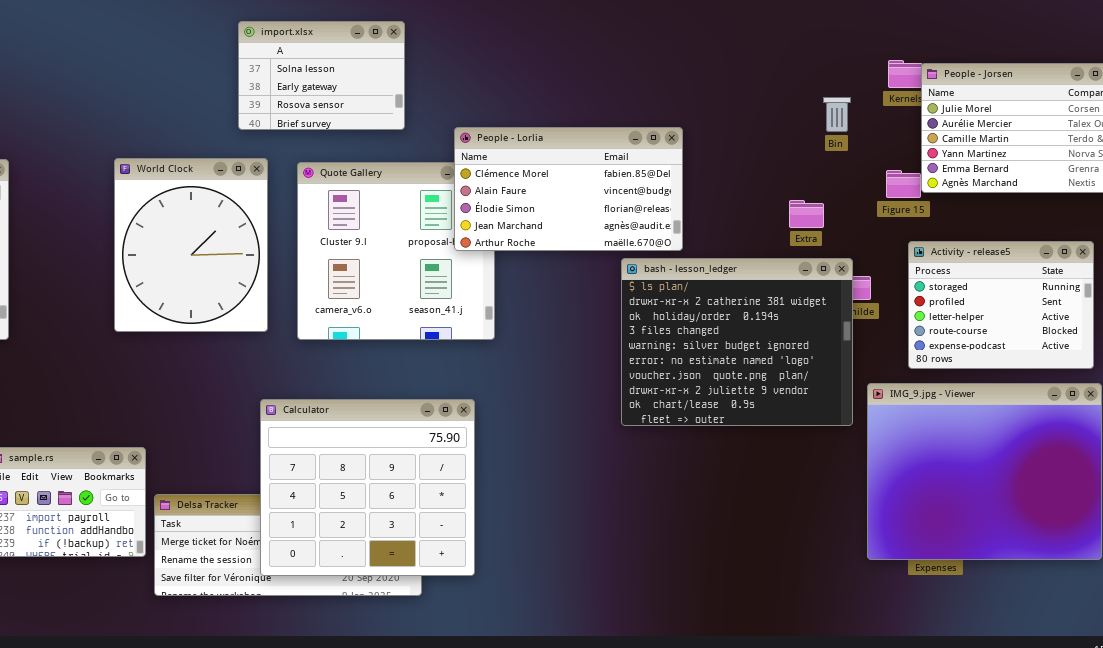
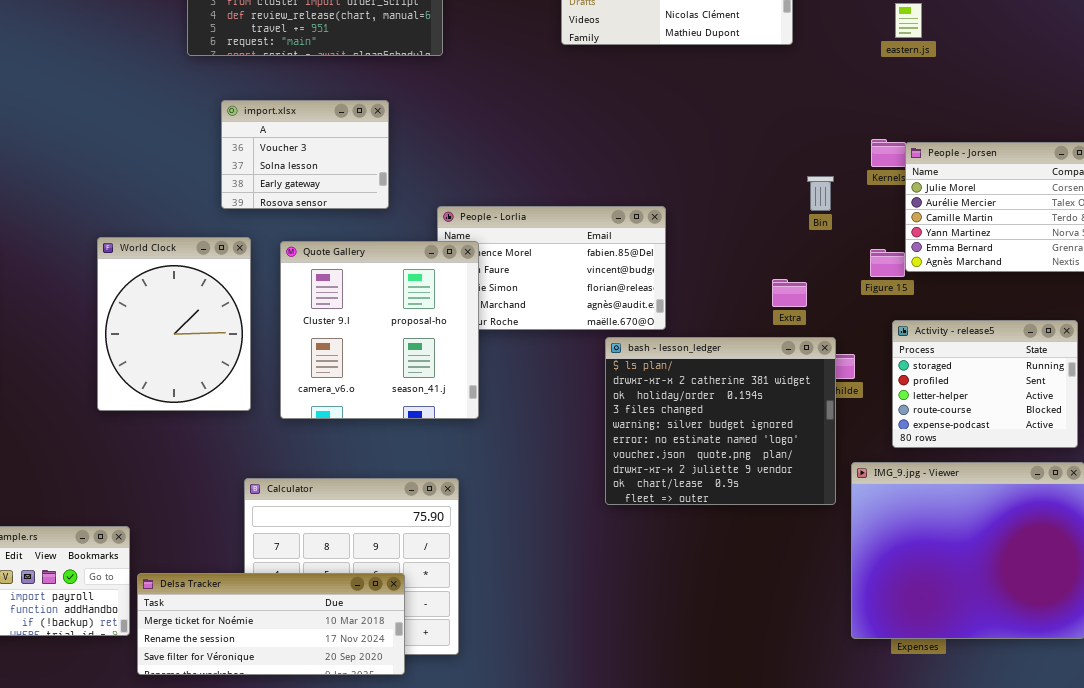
import.xlsx: [238,21,405,130] -> [221,100,389,209], scrolled up 1 row
Quote Gallery: [297,162,495,340] -> [280,241,479,419], raised
Delsa Tracker: [154,494,422,596] -> [137,573,405,675], raised

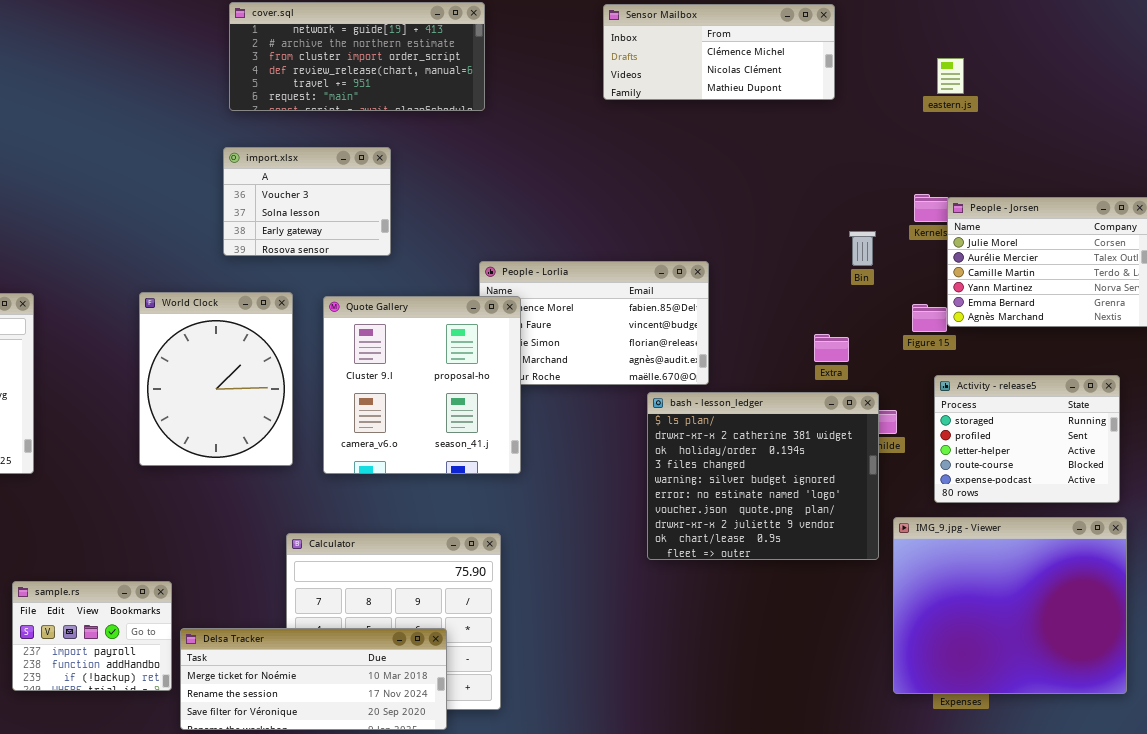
import.xlsx: [221,100,389,209] -> [223,147,391,256], moved

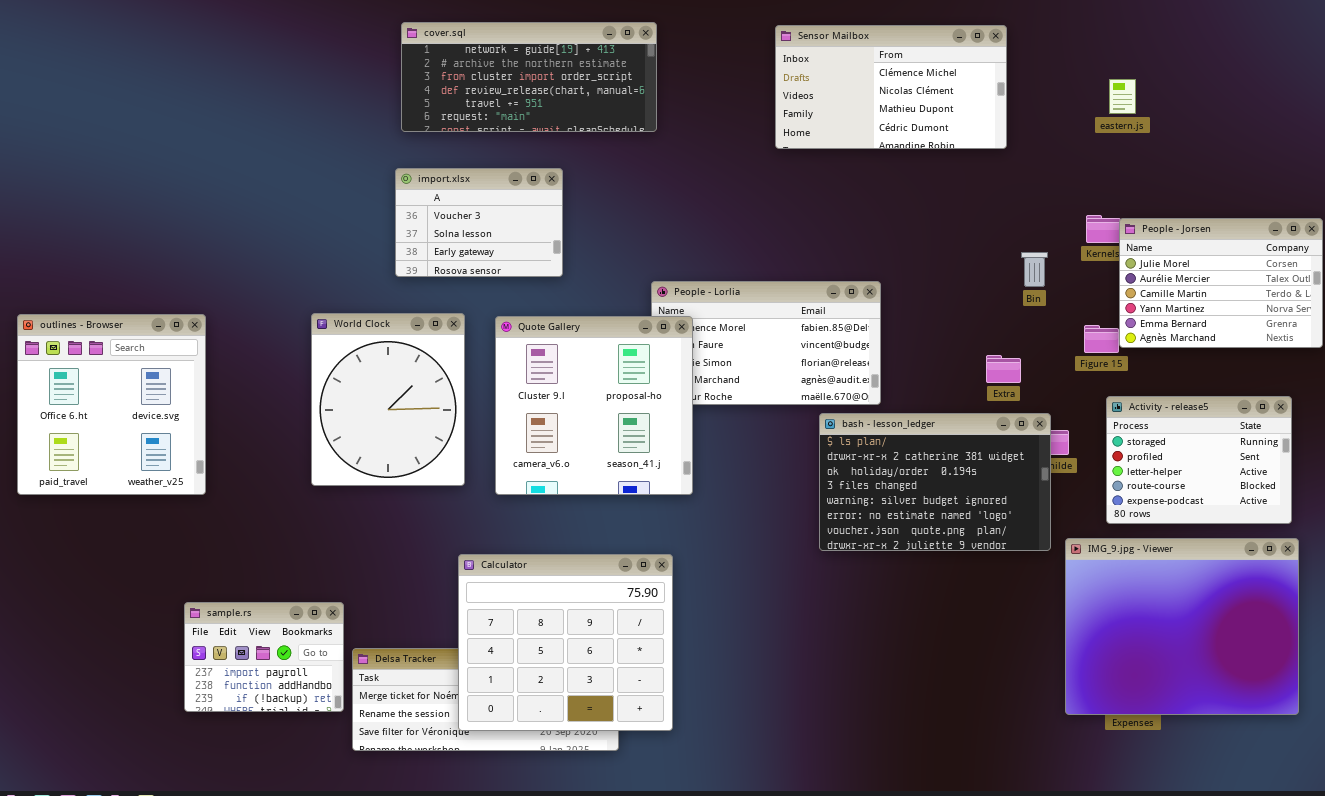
Sensor Mailbox: [603,4,835,100] -> [775,25,1007,149], resized
bash - lesson_ledger: [647,392,879,560] -> [819,413,1051,551], resized
Calculator: [286,533,501,710] -> [458,554,673,731], raised

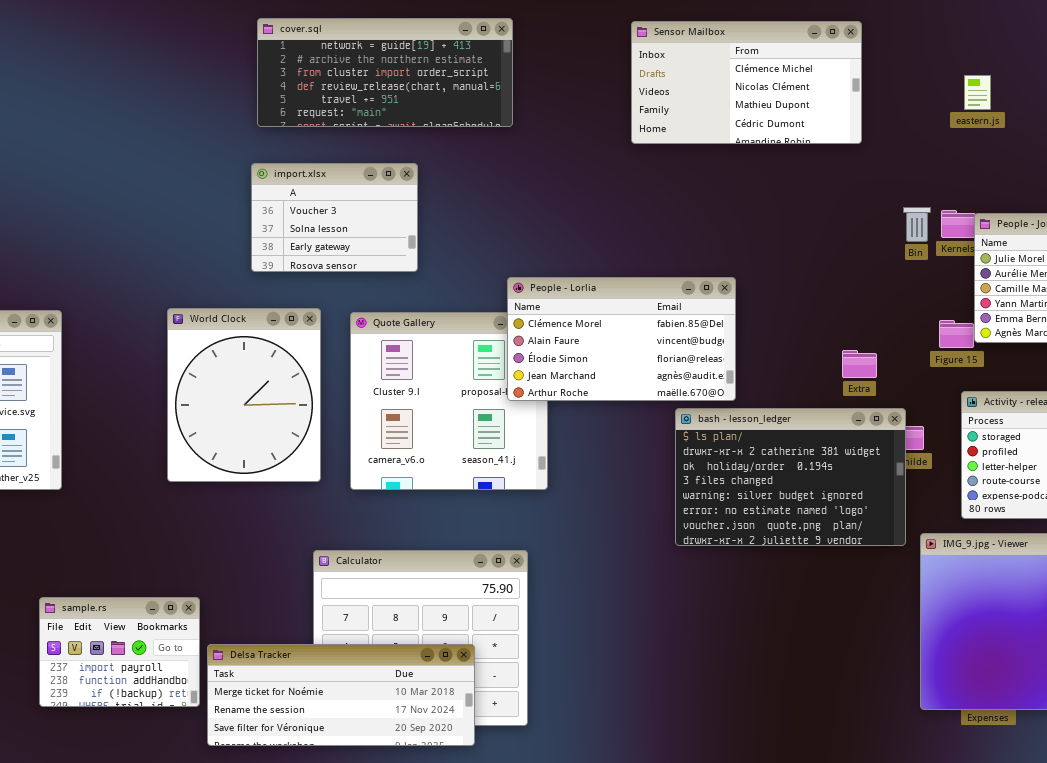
Bin: [1021,252,1048,287] -> [903,207,931,242], moved
People - Lorlia: [651,281,881,405] -> [507,277,736,401], raised
Delsa Tracker: [352,648,619,751] -> [207,644,475,746], raised

